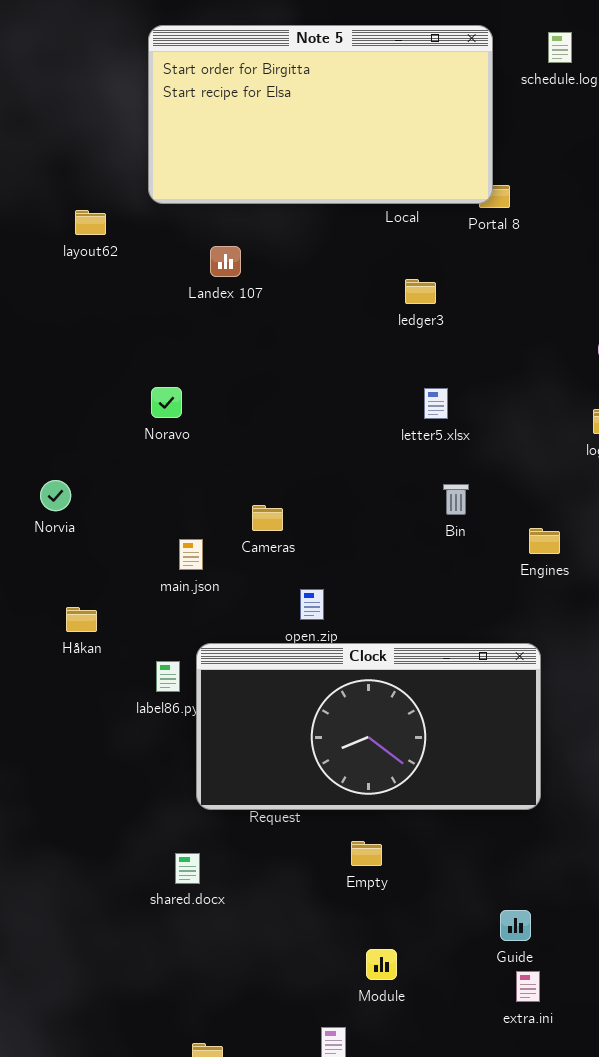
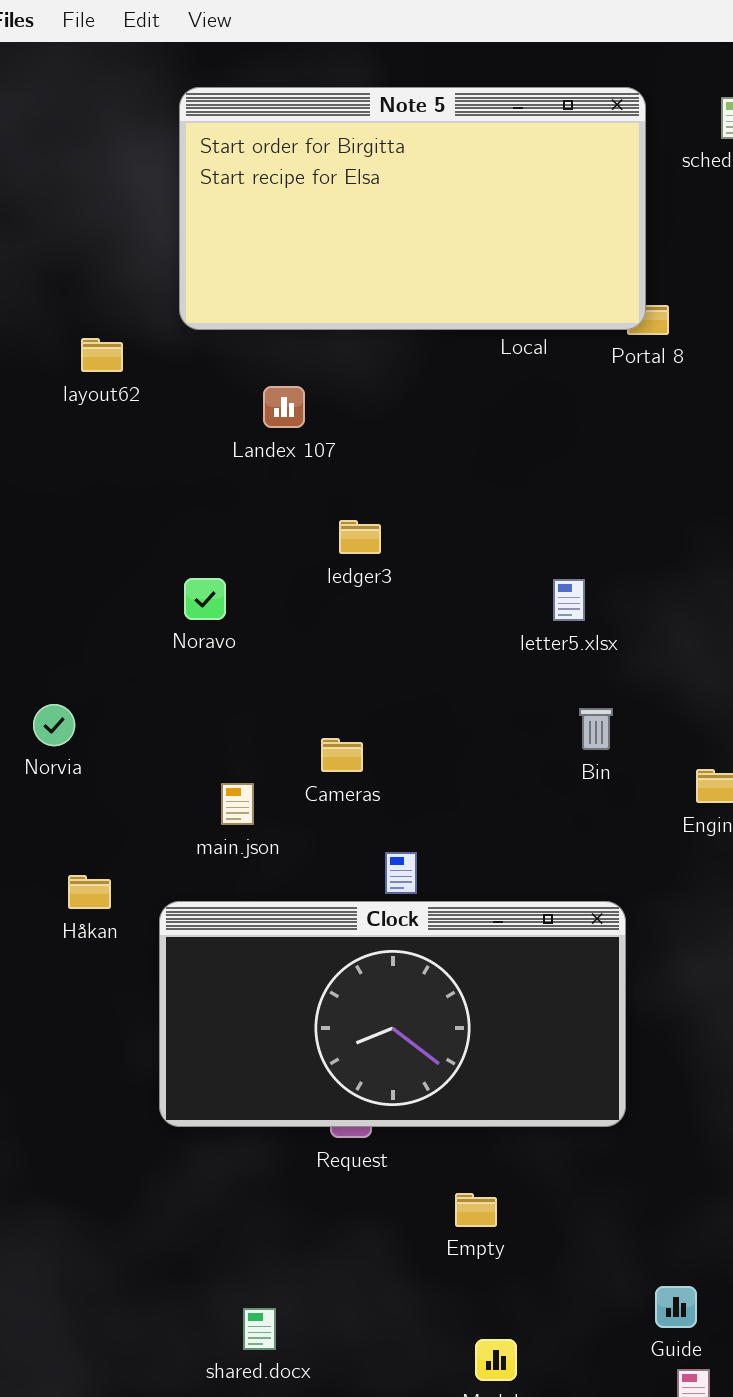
ledger3: [405,279,436,304] -> [339,520,381,554], moved
Clock: [196,643,541,810] -> [159,901,626,1127], moved
shared.docx: [175,853,200,884] -> [243,1308,276,1350], moved

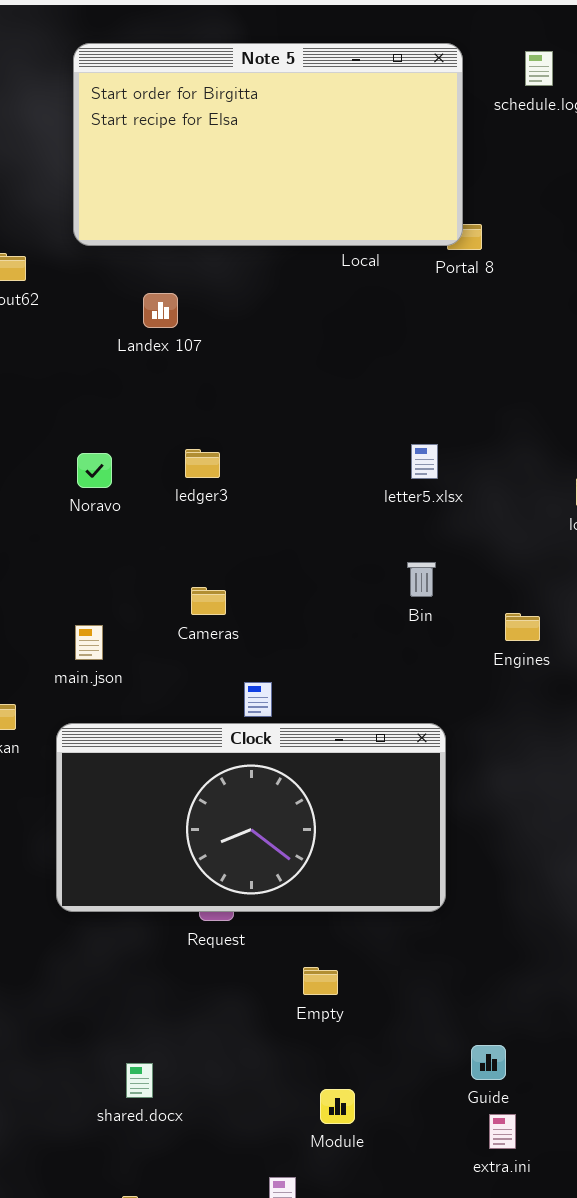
ledger3: [339,520,381,554] -> [185,449,220,478], moved
letter5.xlsx: [553,579,585,621] -> [411,444,438,479], moved
main.json: [221,783,254,825] -> [75,625,103,660], moved

